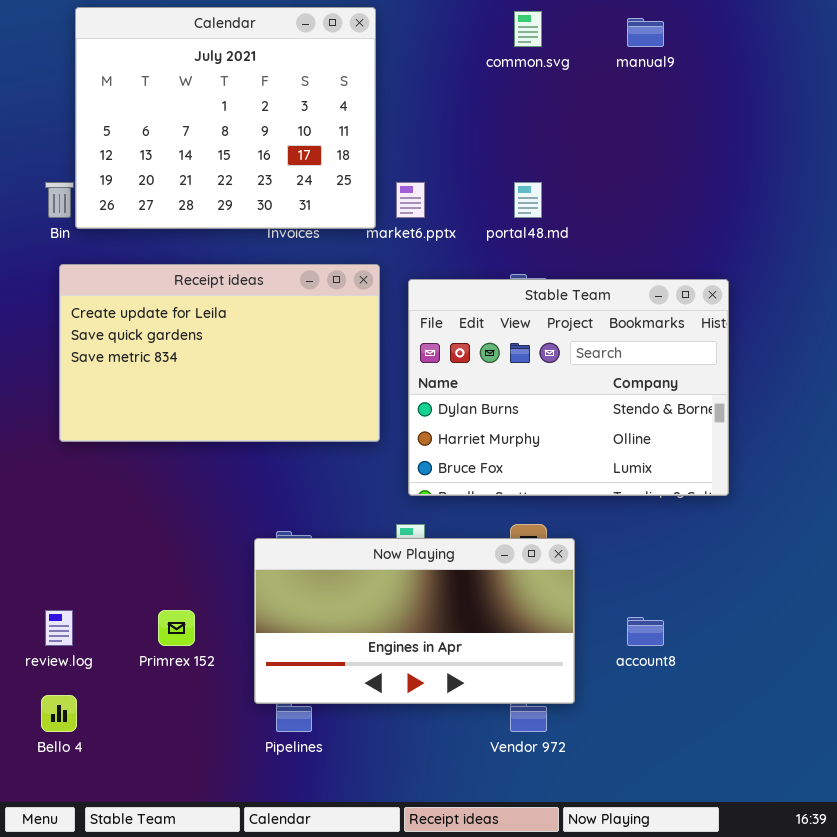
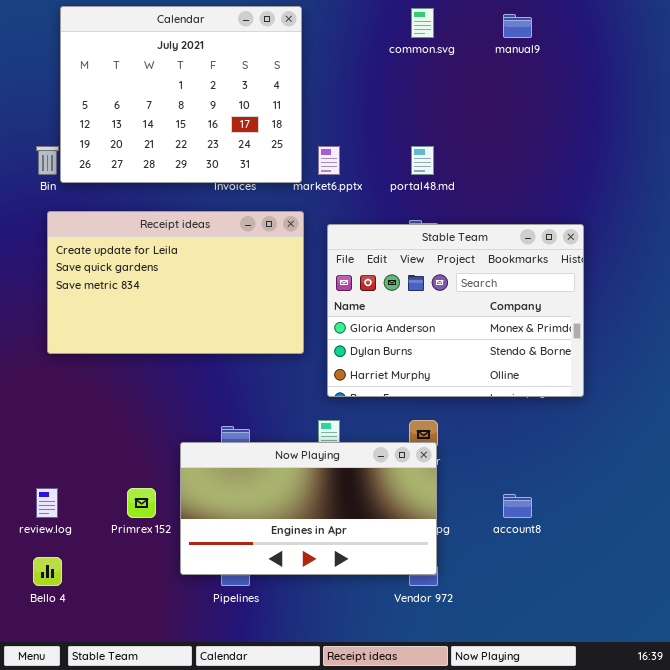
Stable Team: [408,279,729,496] -> [327,224,584,397], scrolled up 1 row
Now Playing: [254,538,575,704] -> [180,442,437,575], moved

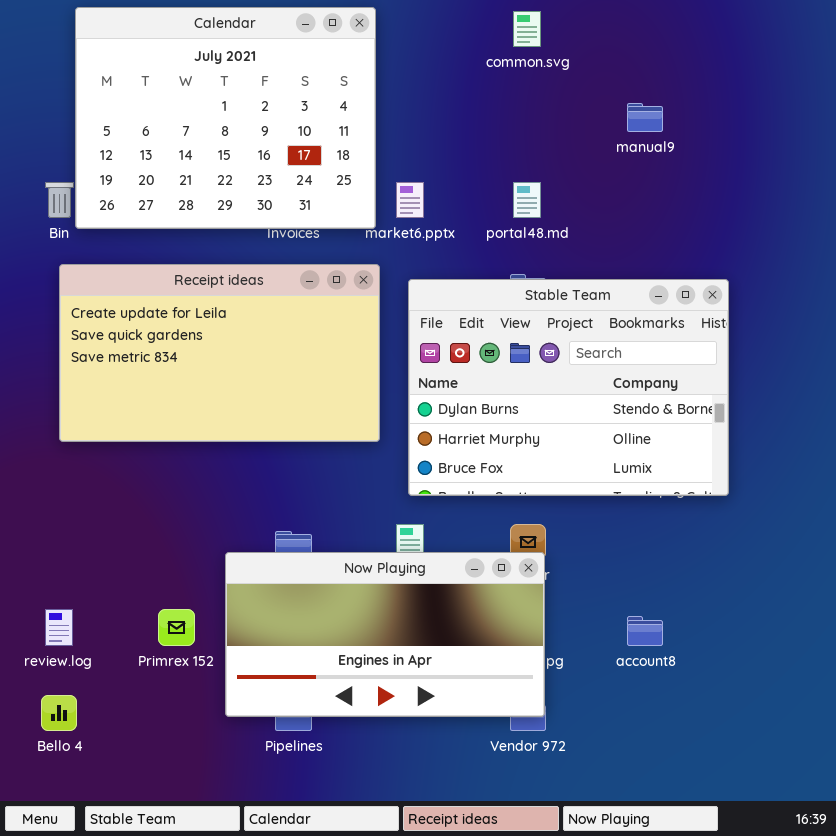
manual9: [503,14,532,38] -> [627,103,663,132], moved
Stable Team: [327,224,584,397] -> [408,279,729,496], scrolled down 1 row

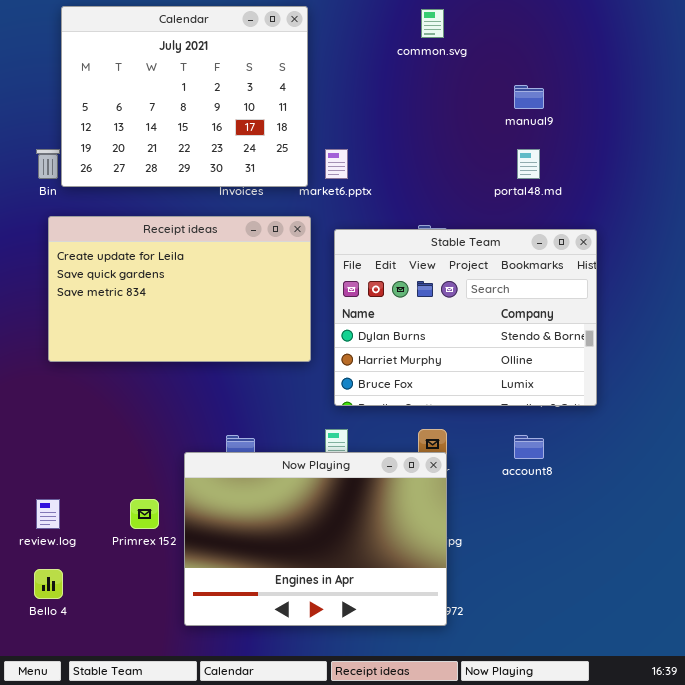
portal48.md: [513,182,541,218] -> [517,149,540,179], moved
Now Playing: [225,552,545,717] -> [184,452,447,626], resized
account8: [627,616,663,646] -> [514,435,544,459], moved

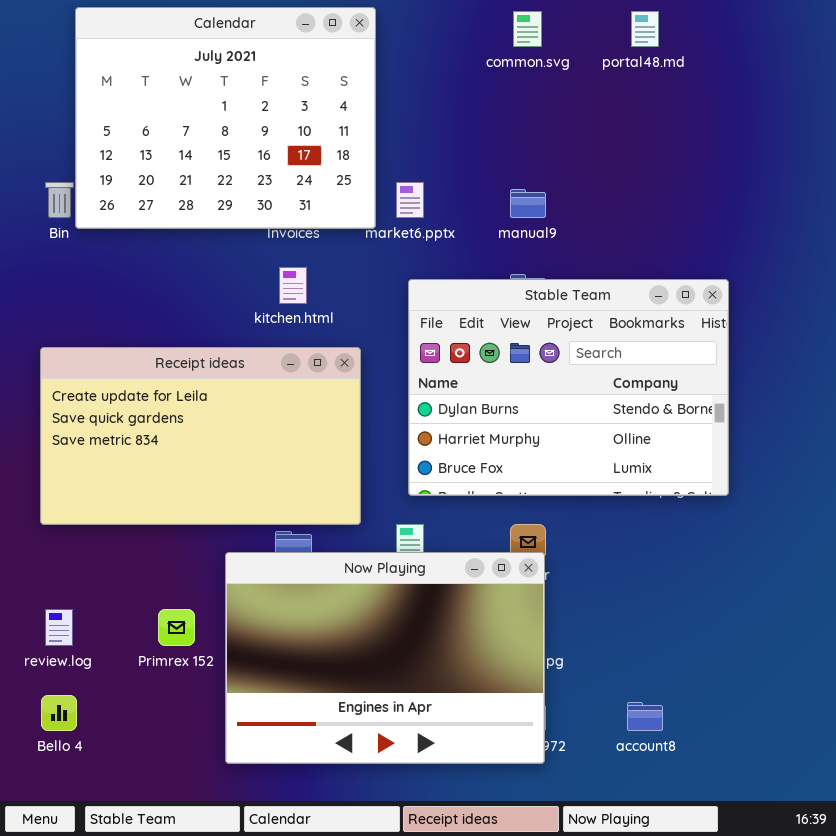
manual9: [514,85,544,109] -> [510,189,546,218], moved
portal48.md: [517,149,540,179] -> [631,11,659,47], moved
Receipt ideas: [48,216,311,362] -> [40,347,361,525], moved
account8: [514,435,544,459] -> [627,702,663,731], moved

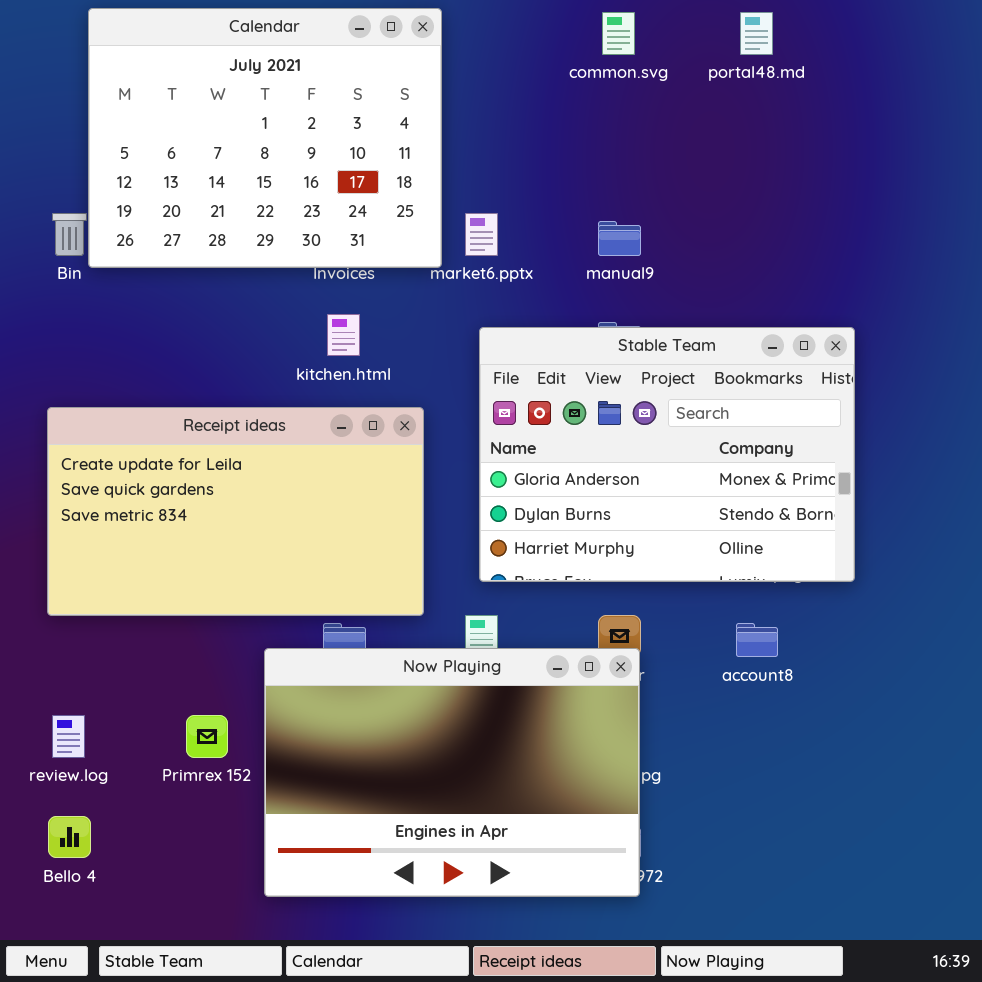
Stable Team: [408,279,729,496] -> [479,327,855,582], scrolled up 1 row
account8: [627,702,663,731] -> [736,623,778,657], moved

